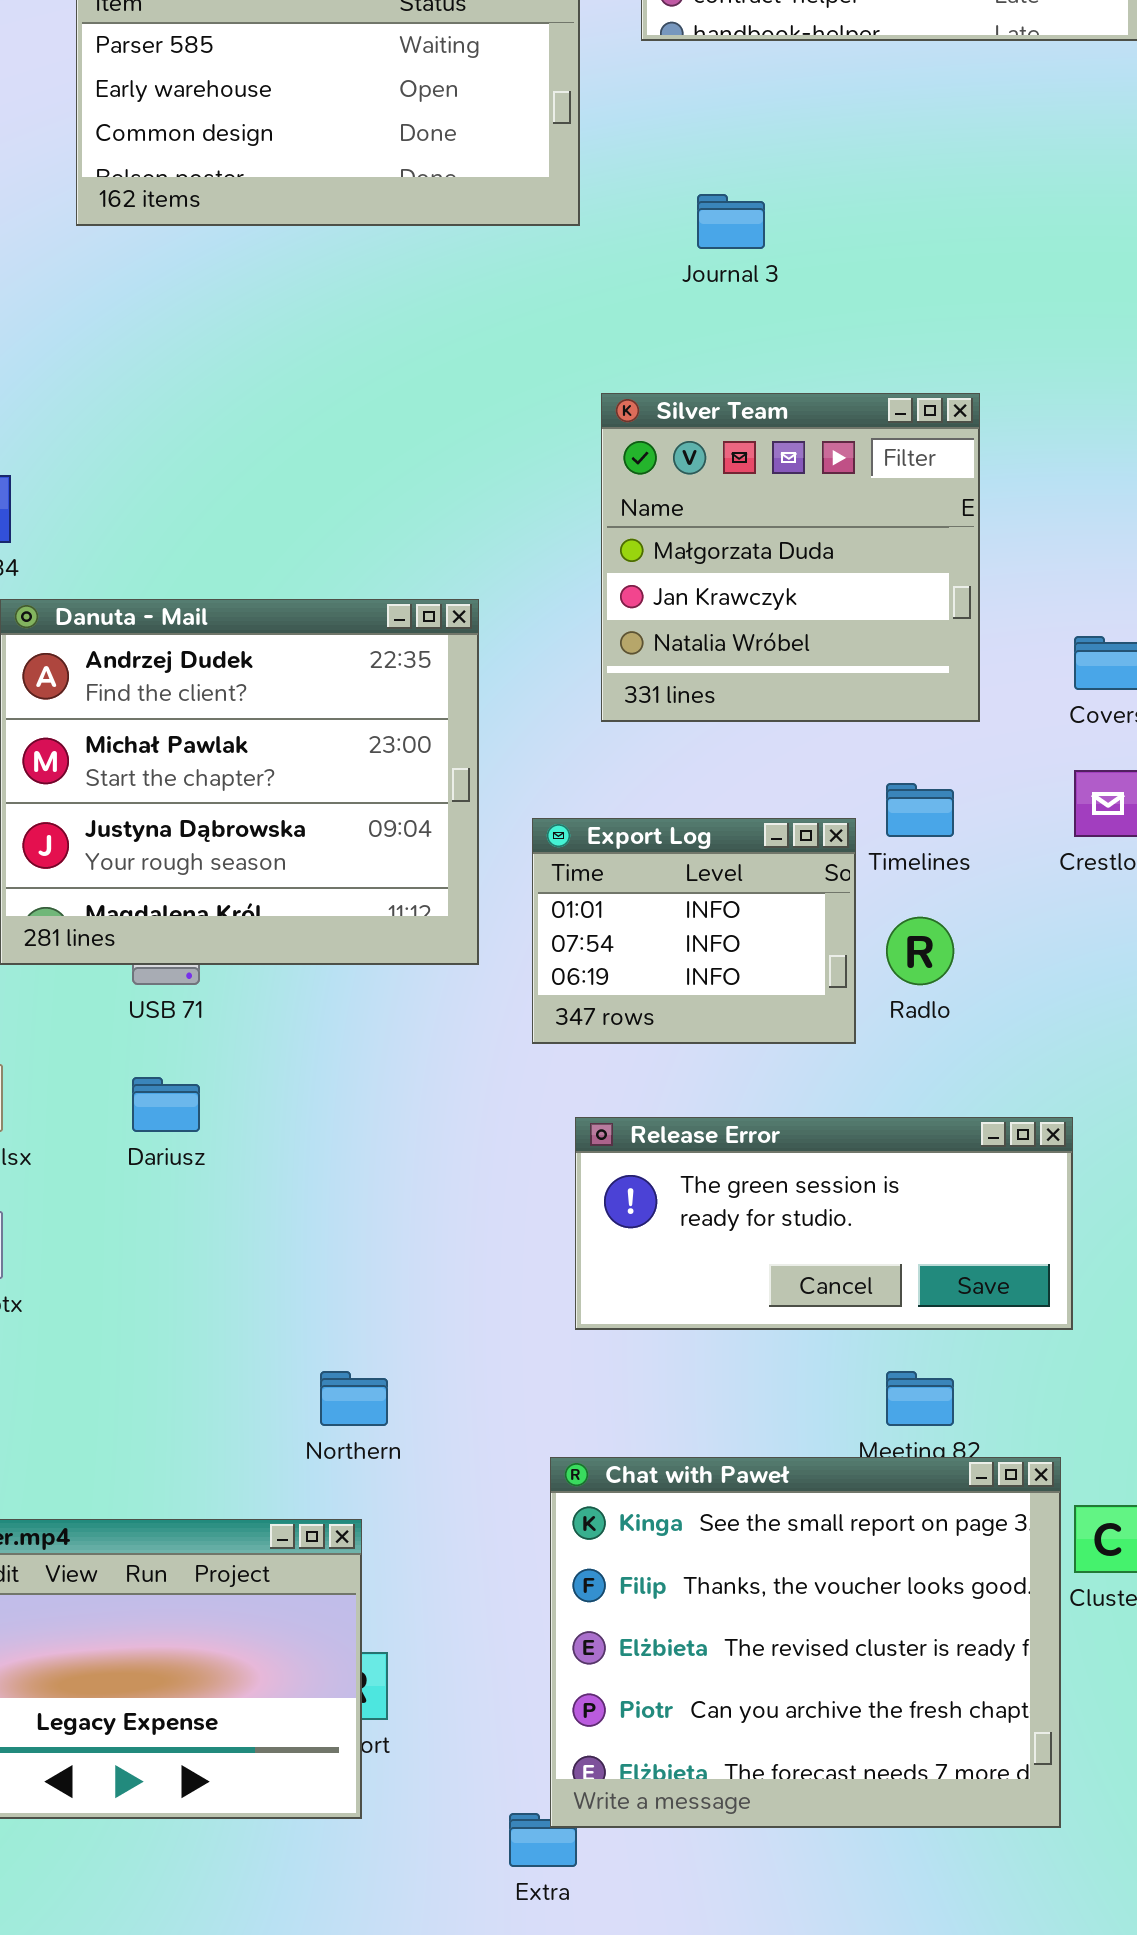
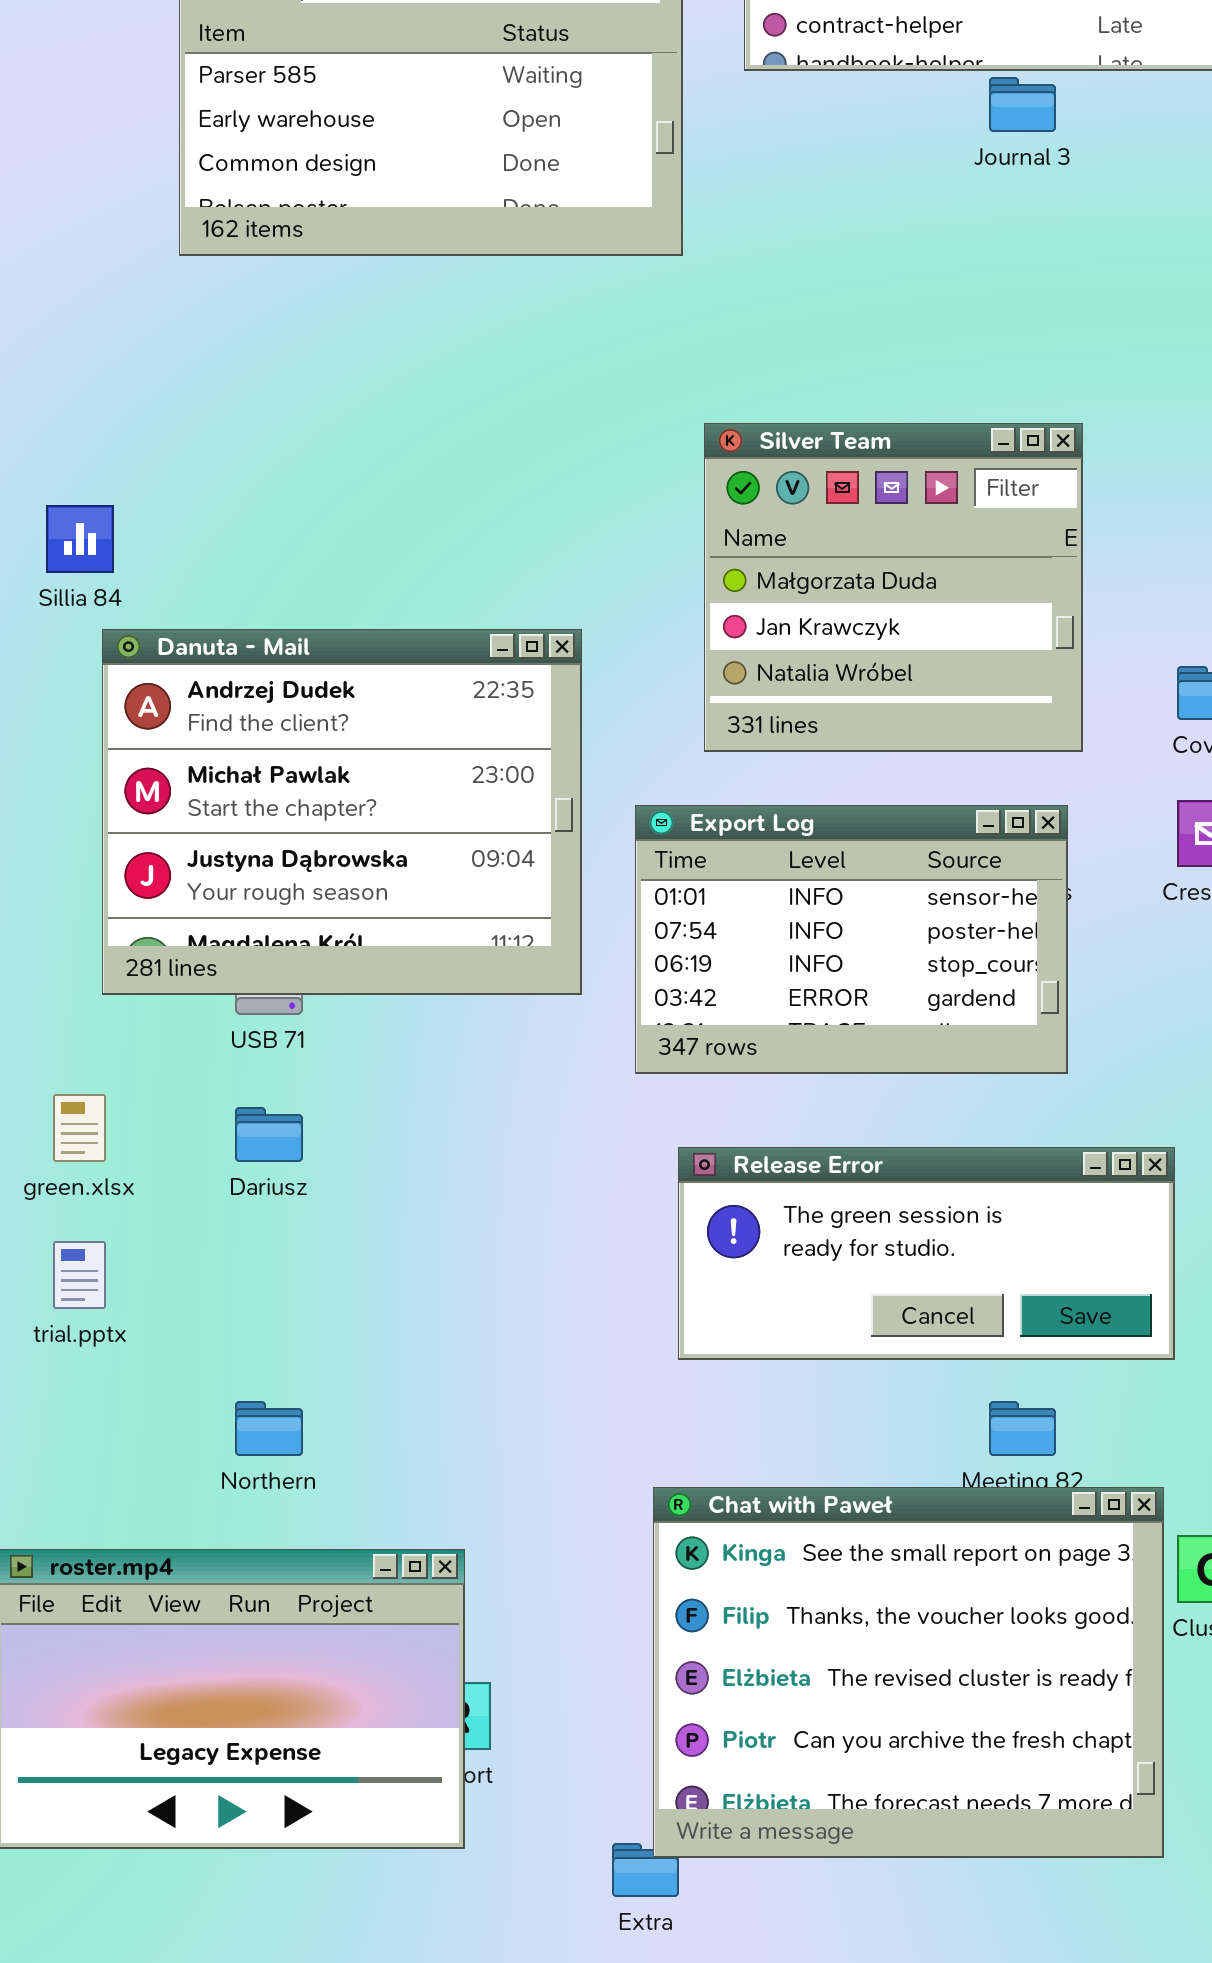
Journal 3: [697,194,765,249] -> [989,77,1056,132], moved
Export Log: [532,818,856,1044] -> [635,805,1068,1074], resized
Northern: [320,1371,388,1426] -> [235,1401,303,1456], moved

